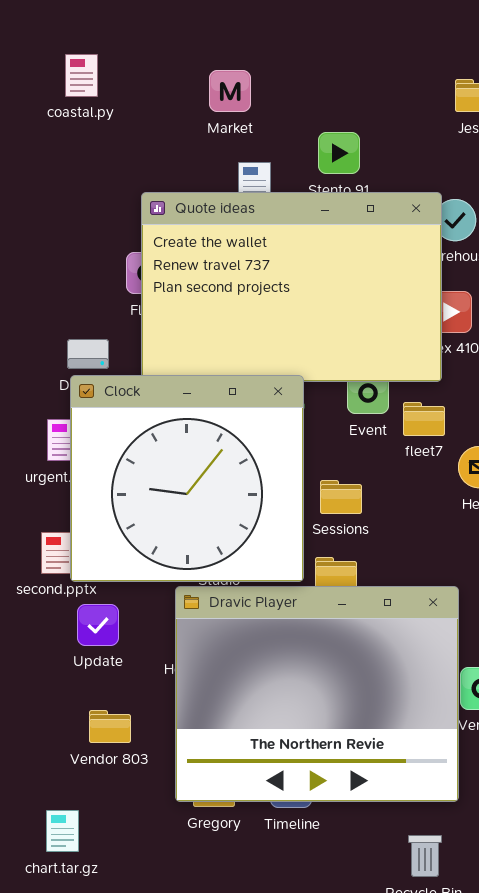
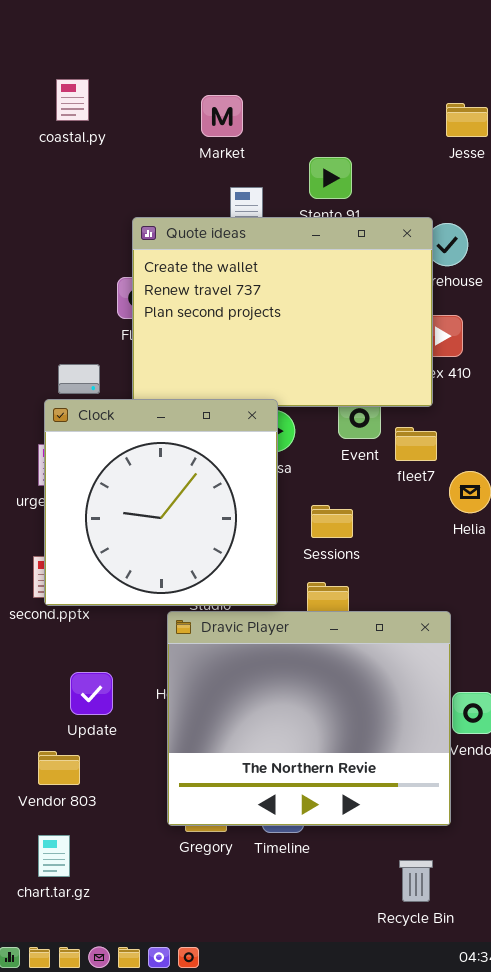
Clock: [70,375,304,582] -> [44,399,278,606], moved
Update: [77,604,119,646] -> [70,672,113,715], moved
Vendor 803: [89,710,131,743] -> [38,751,80,785], moved

